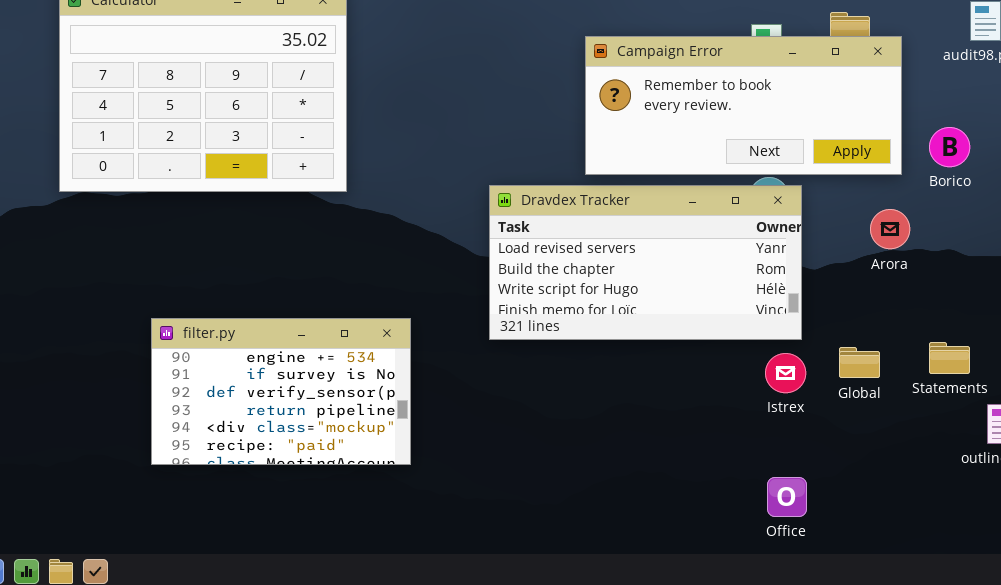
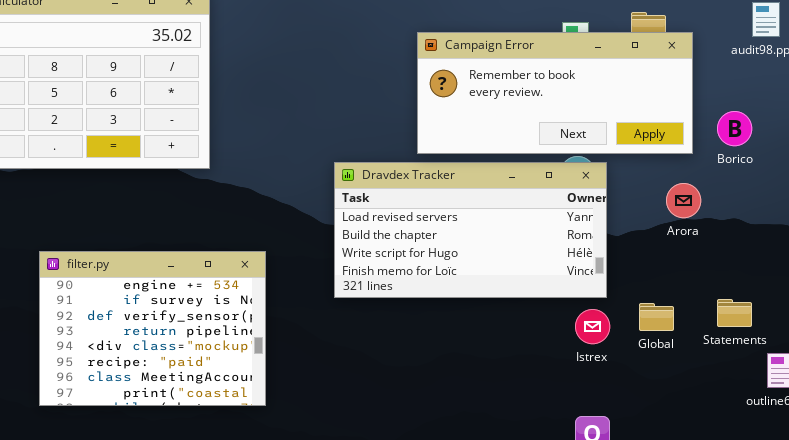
filter.py: [151,318,411,465] -> [39,251,266,406], resized

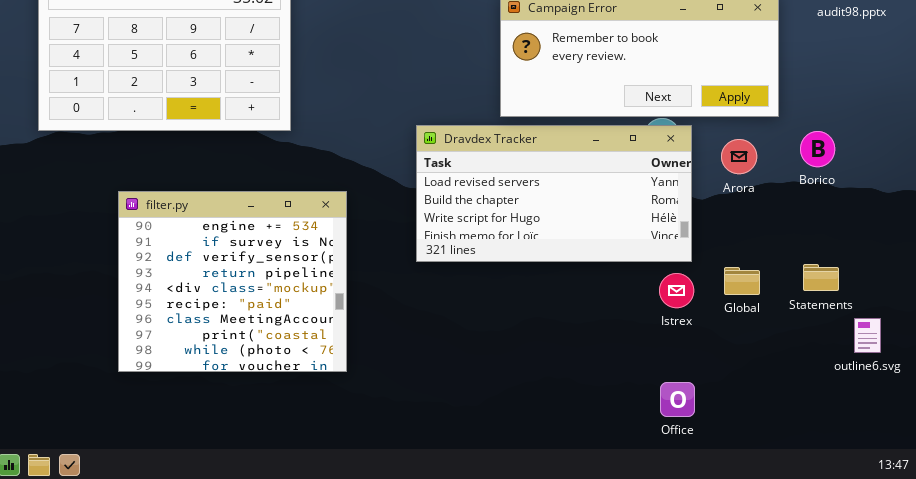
Borico: [717,111,752,146] -> [800,131,835,167], moved
Arora: [666,183,701,218] -> [721,139,757,174], moved
filter.py: [39,251,266,406] -> [118,191,347,372], resized

